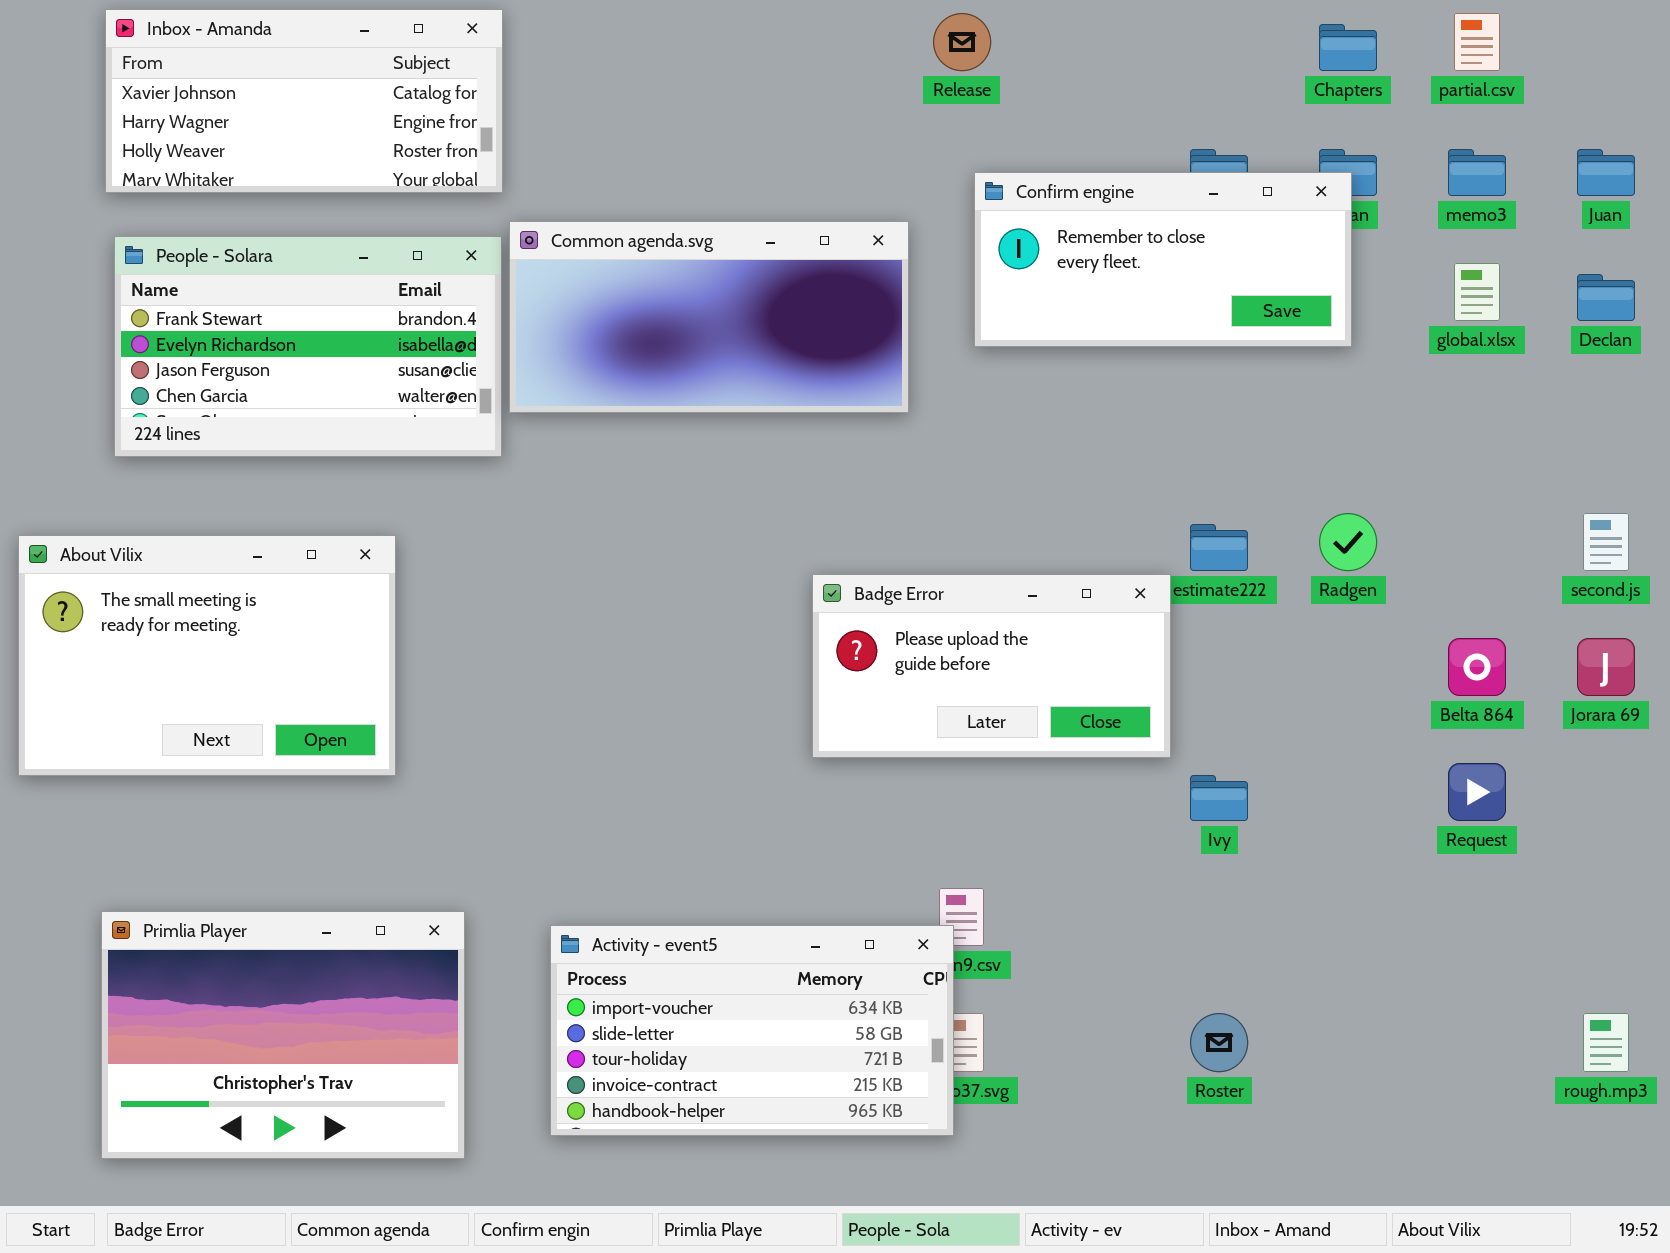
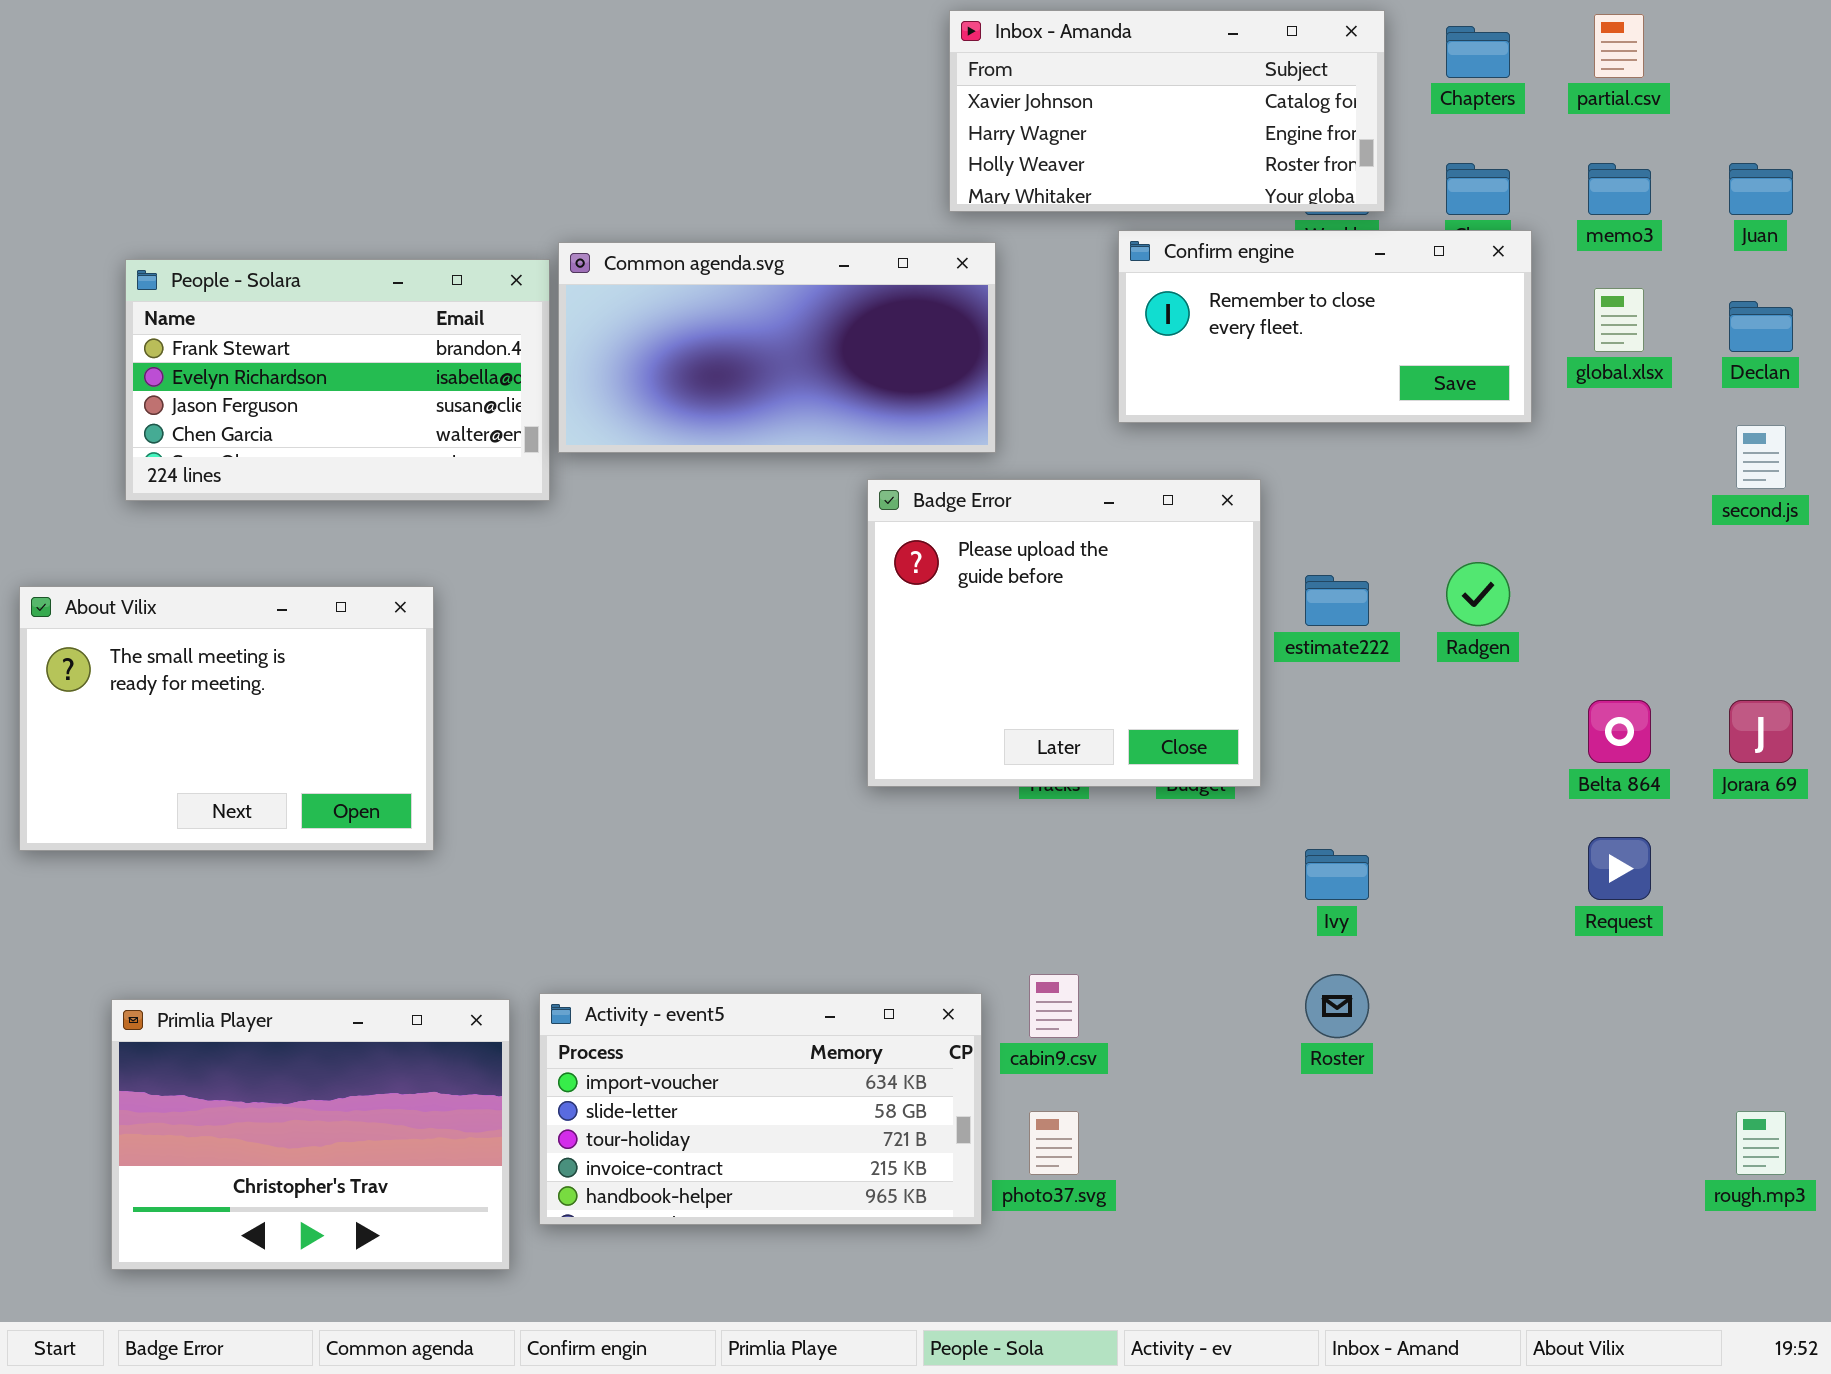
Inbox - Amanda: [105,9,503,193] -> [949,10,1385,212], moved
Confirm engine: [974,172,1352,347] -> [1118,230,1532,423], moved
second.js: [1583,513,1629,571] -> [1736,425,1786,489], moved
Badge Error: [812,574,1171,758] -> [867,479,1261,787], moved, resized
Activity - event5: [550,925,954,1136] -> [539,993,982,1225], moved
Roster: [1190,1013,1248,1072] -> [1305,974,1369,1038], moved

